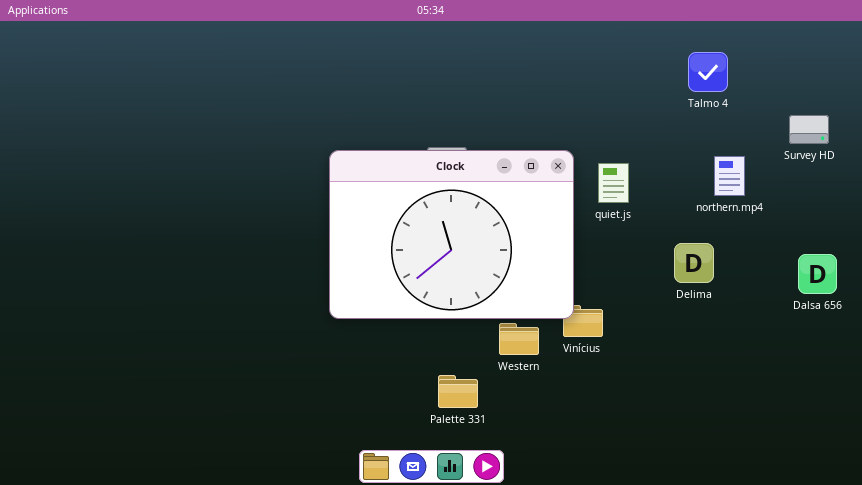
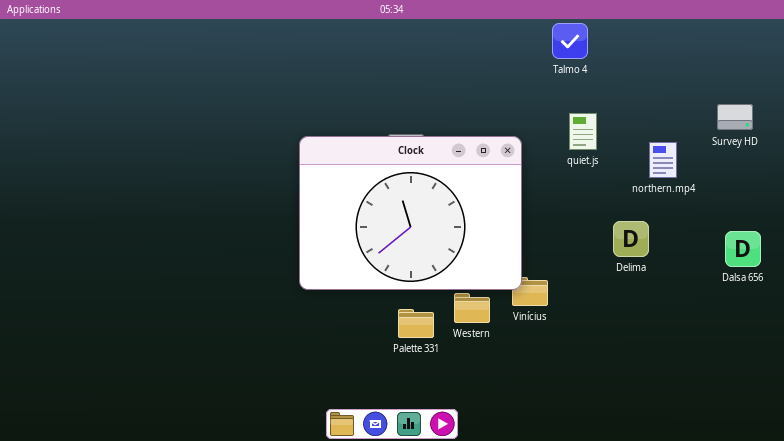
Talmo 4: [688,52,728,92] -> [552,23,588,59], moved
quiet.js: [598,163,629,203] -> [569,113,597,150], moved
Palette 331: [438,375,478,408] -> [398,309,434,338], moved

